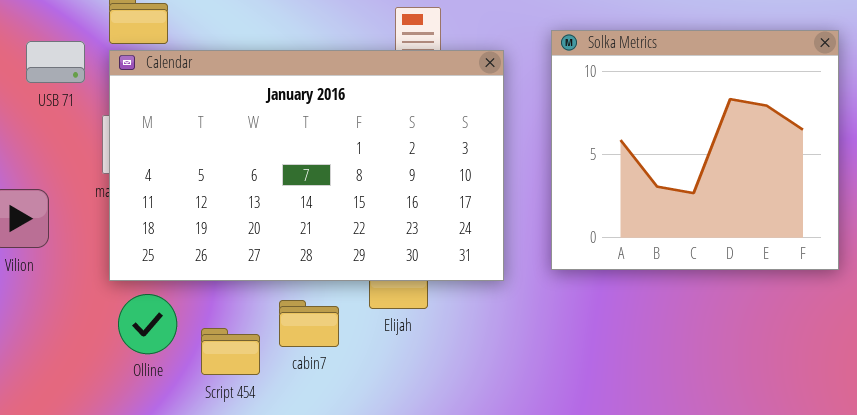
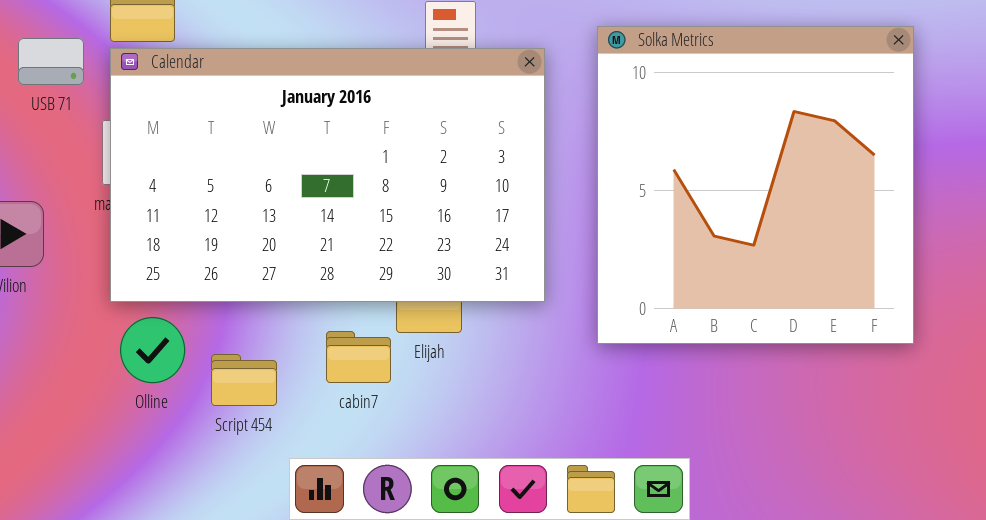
Solka Metrics: [551,30,839,270] -> [597,26,914,344], resized
cabin7: [279,300,339,347] -> [326,331,391,383], moved

